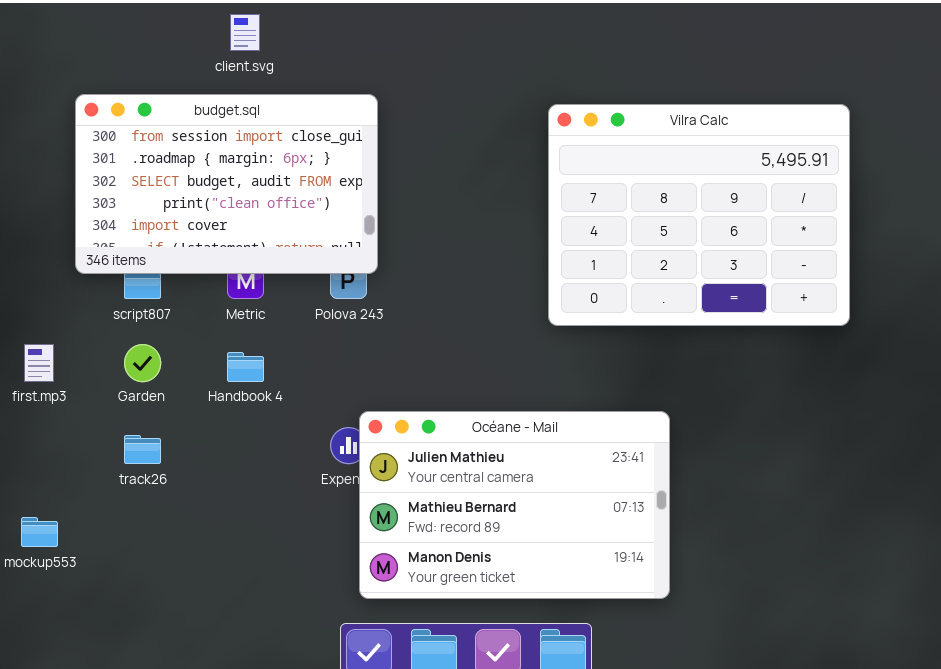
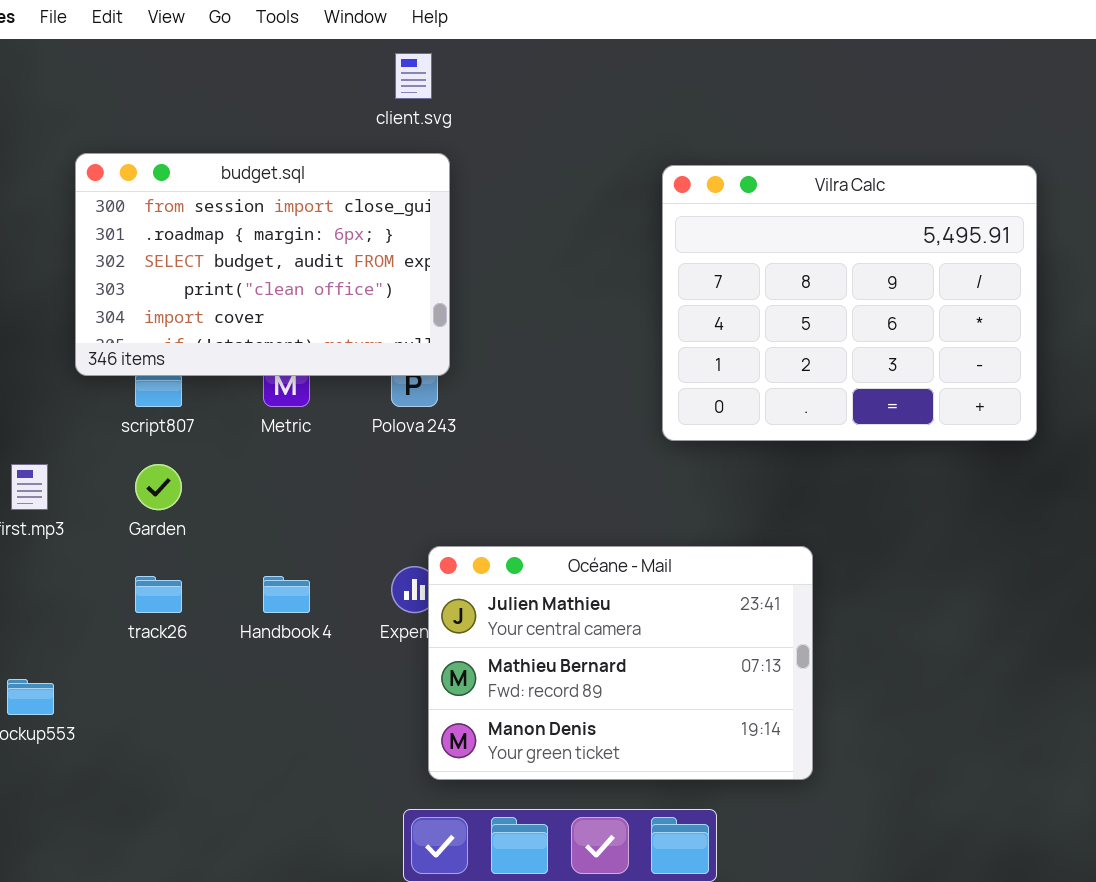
client.svg: [230,14,260,51] -> [395,53,432,99], moved
Handbook 4: [227,352,264,382] -> [263,576,310,613], moved

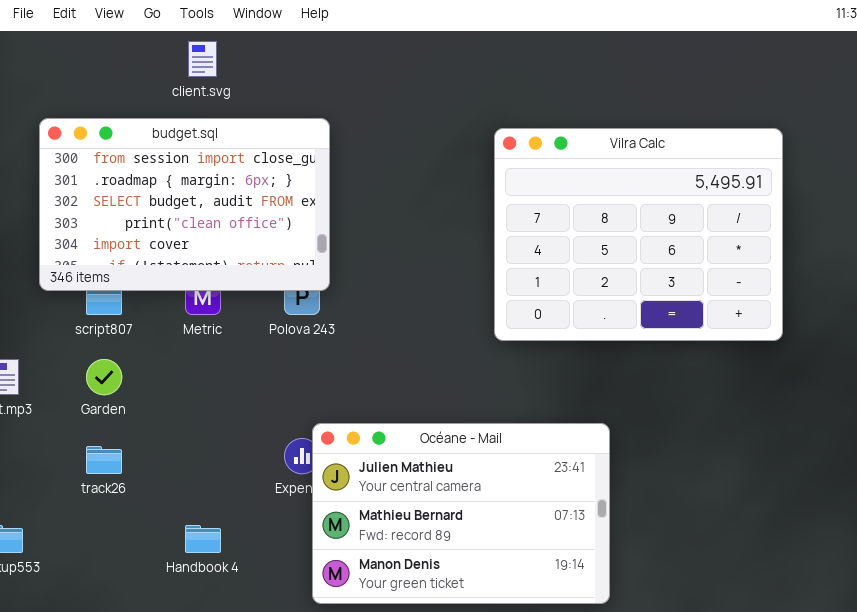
client.svg: [395,53,432,99] -> [188,41,217,77], moved
Handbook 4: [263,576,310,613] -> [185,525,221,553], moved

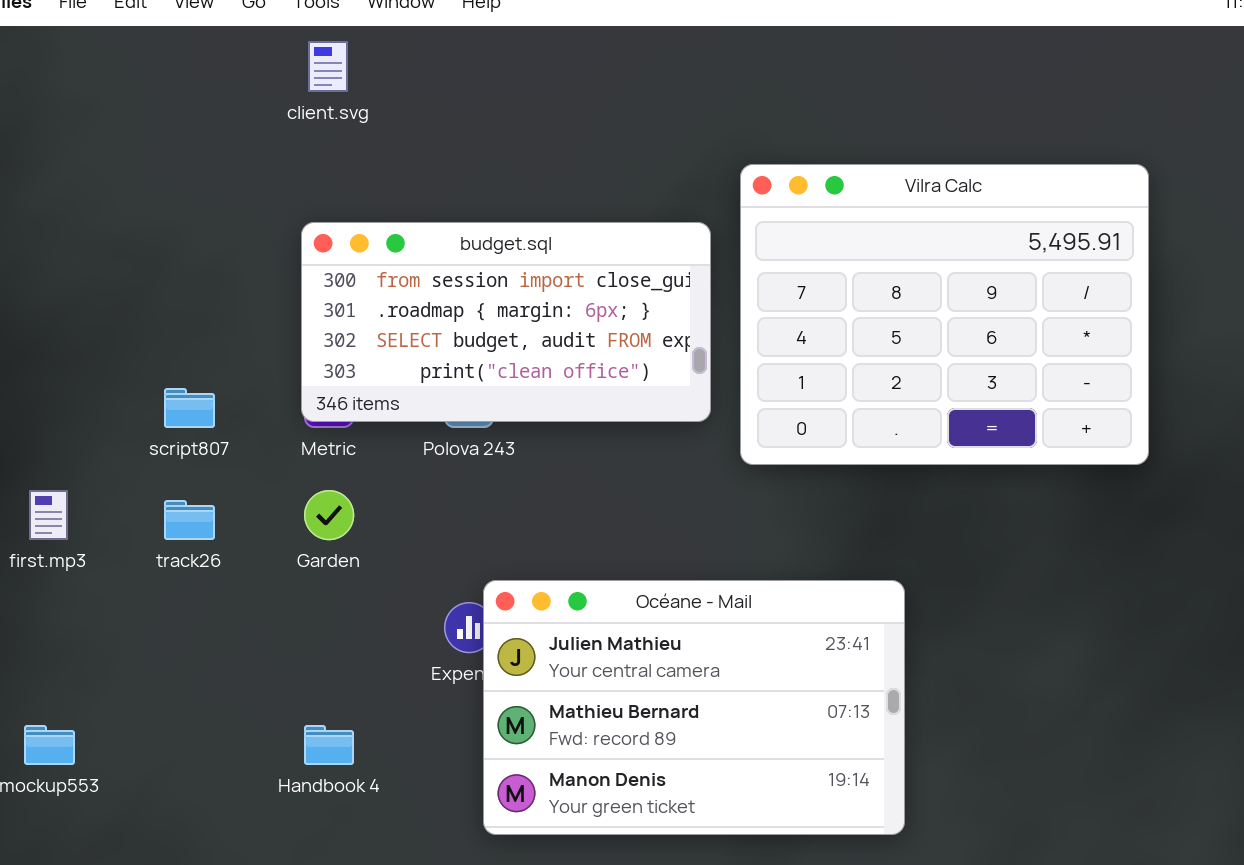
budget.sql: [39,118,330,291] -> [301,222,711,422], moved, resized
Garden: [86,359,122,395] -> [304,490,354,540], moved
track26: [86,446,122,474] -> [164,500,215,540], moved

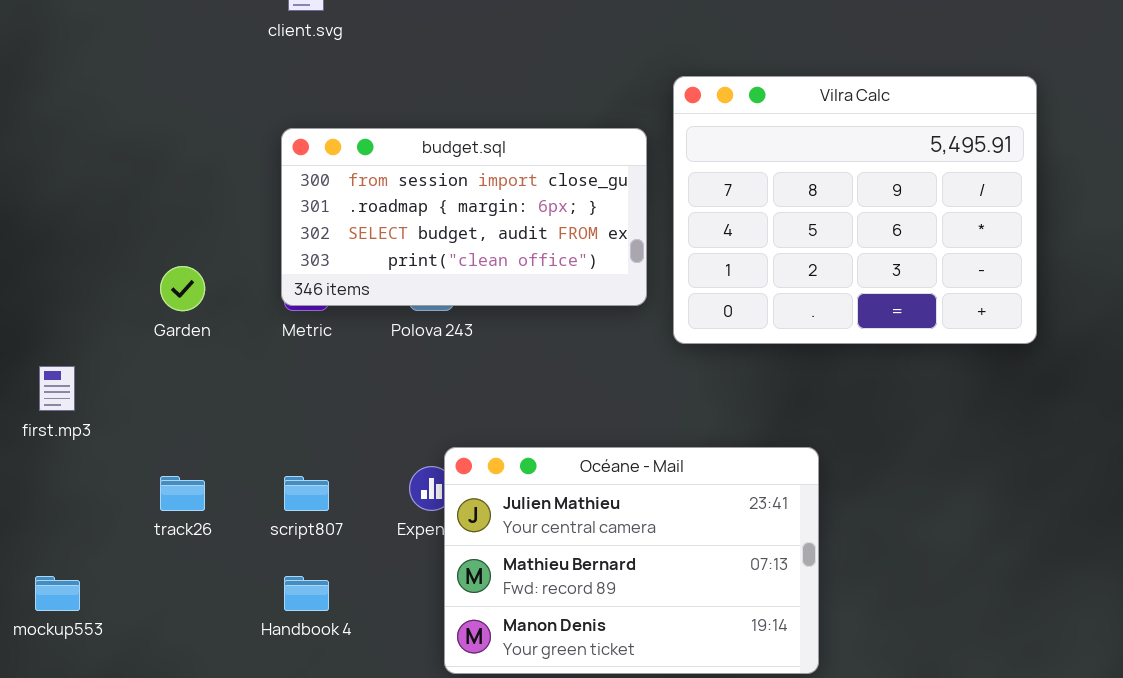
script807: [164,388,215,428] -> [284,476,329,511], moved
Garden: [304,490,354,540] -> [160,266,205,311], moved
track26: [164,500,215,540] -> [160,476,205,511], moved

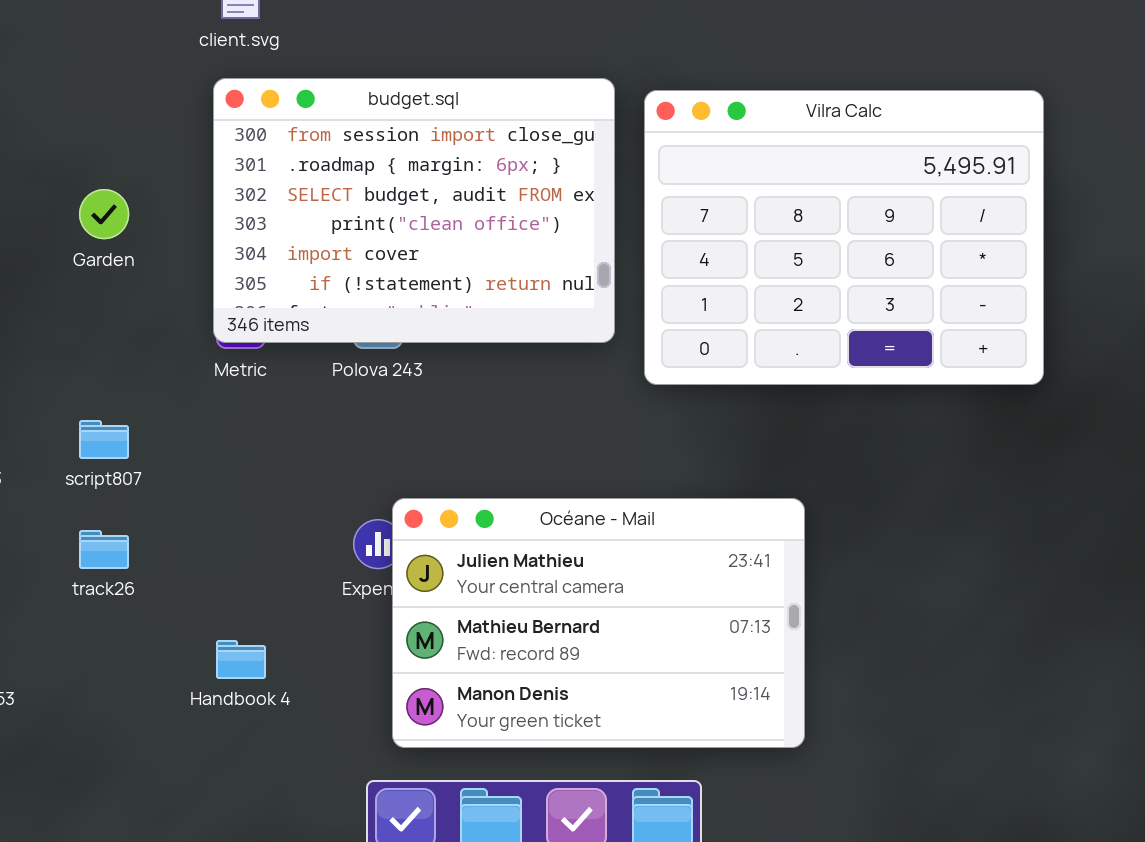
budget.sql: [281,128,647,306] -> [213,78,615,343], resized
Garden: [160,266,205,311] -> [79,189,129,239], moved
script807: [284,476,329,511] -> [79,420,129,459], moved

